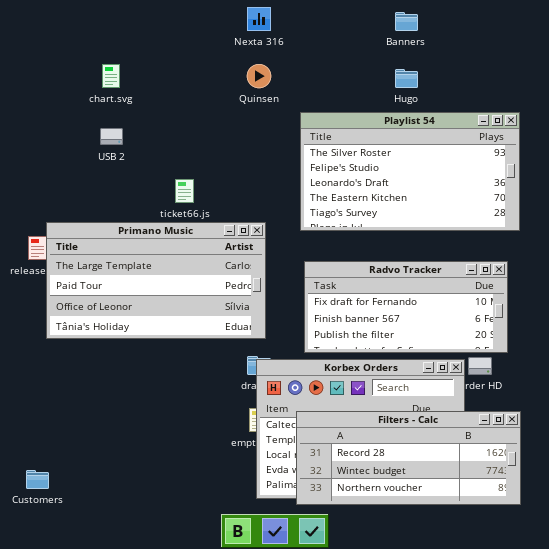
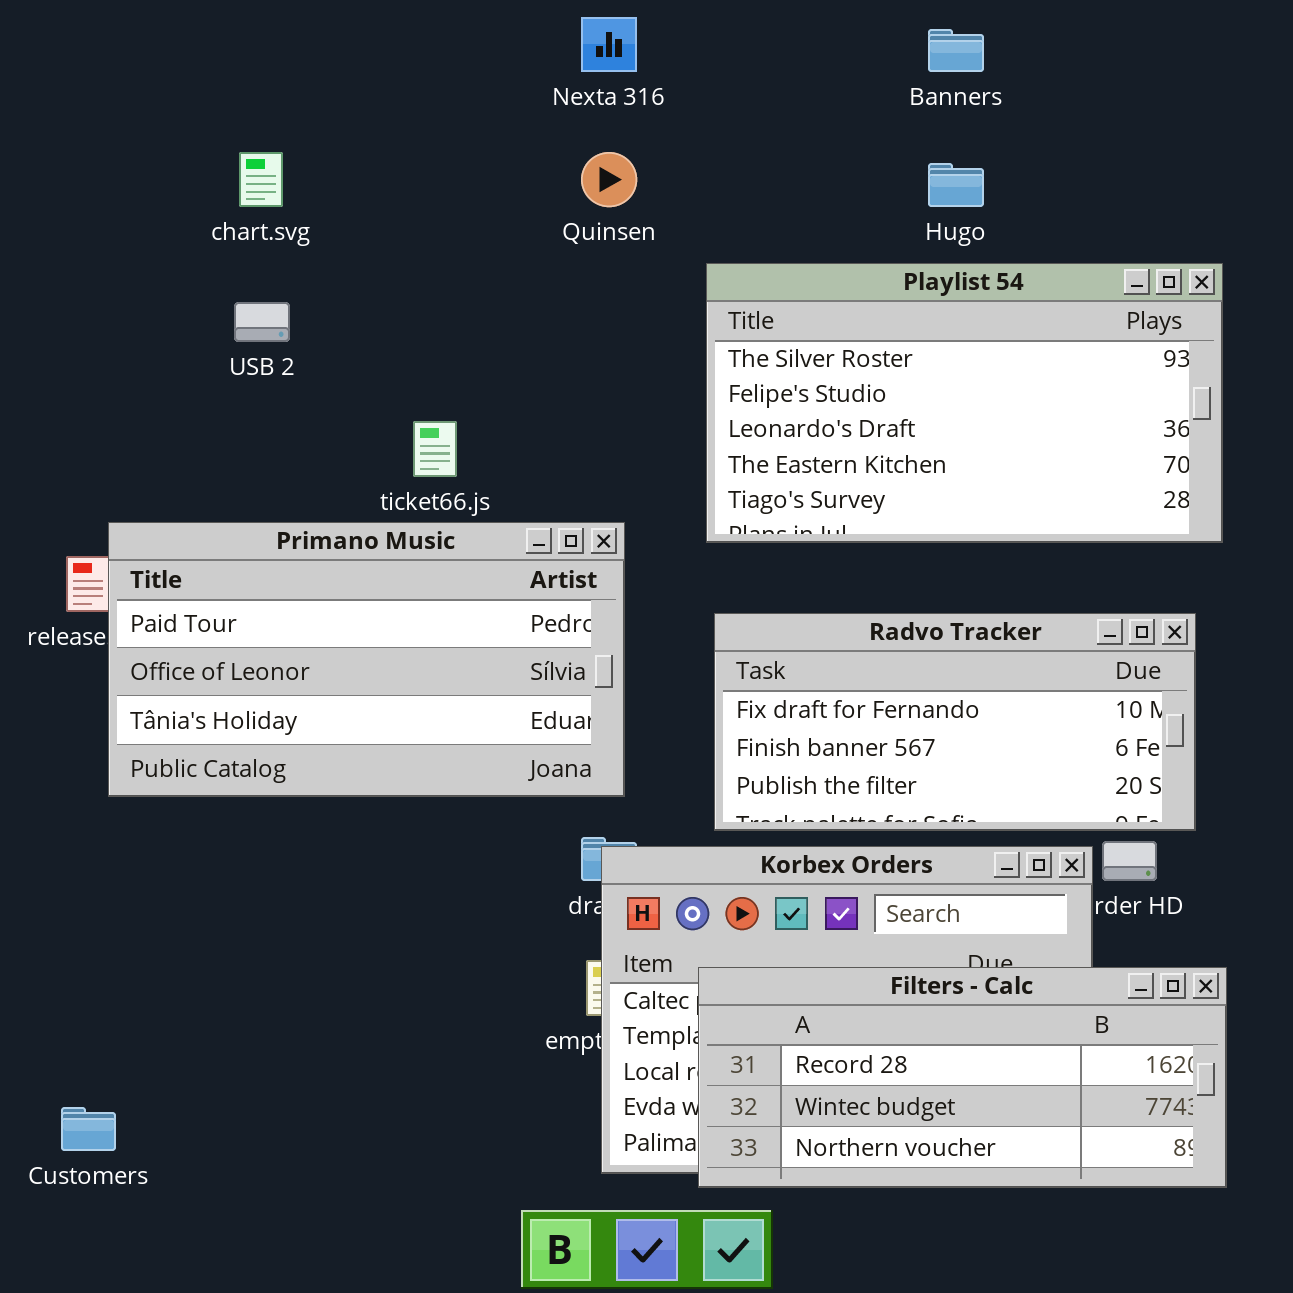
Primano Music: [46,222,266,339] -> [108,522,625,797], scrolled down 1 row

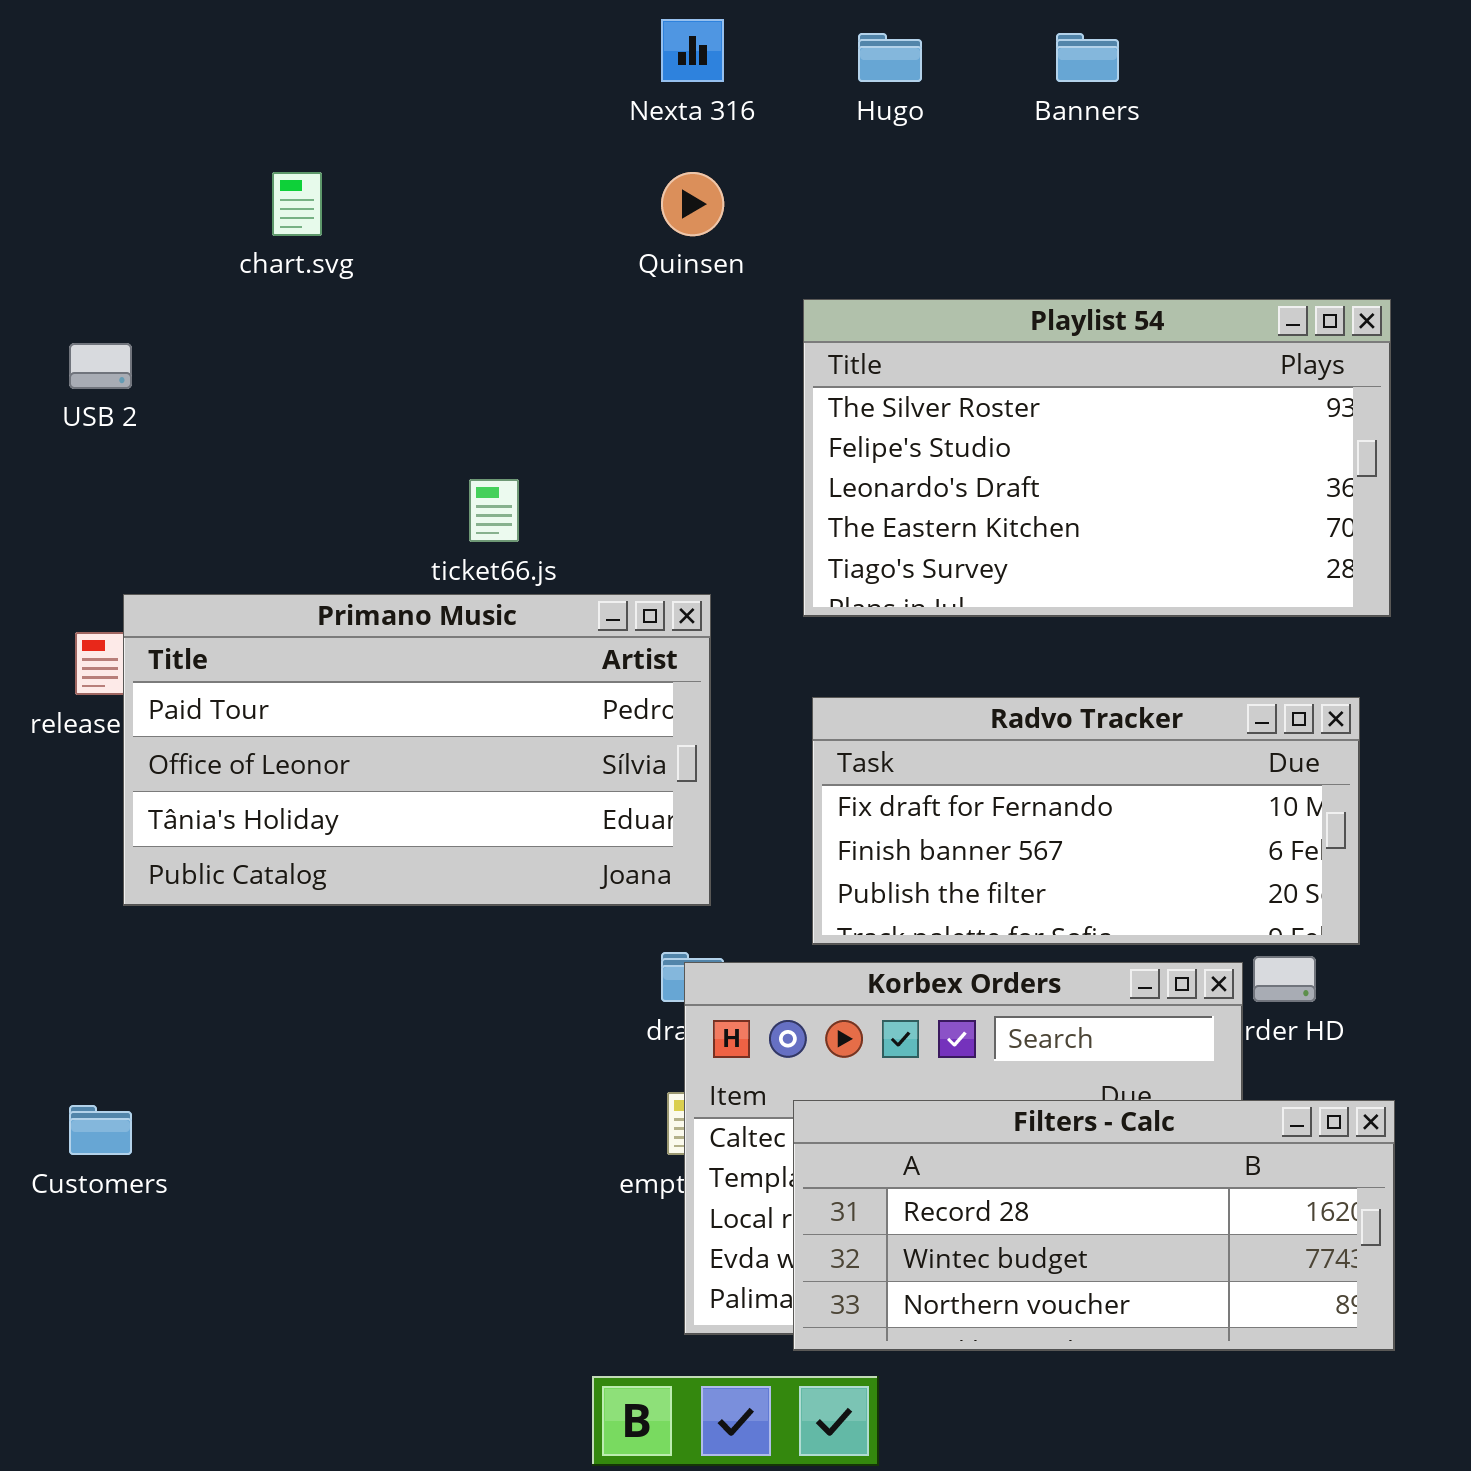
Hugo: [928,163,984,207] -> [858,33,922,82], moved
USB 2: [234,302,290,342] -> [69,343,132,389], moved
Customers: [61,1107,116,1151] -> [69,1105,132,1155], moved

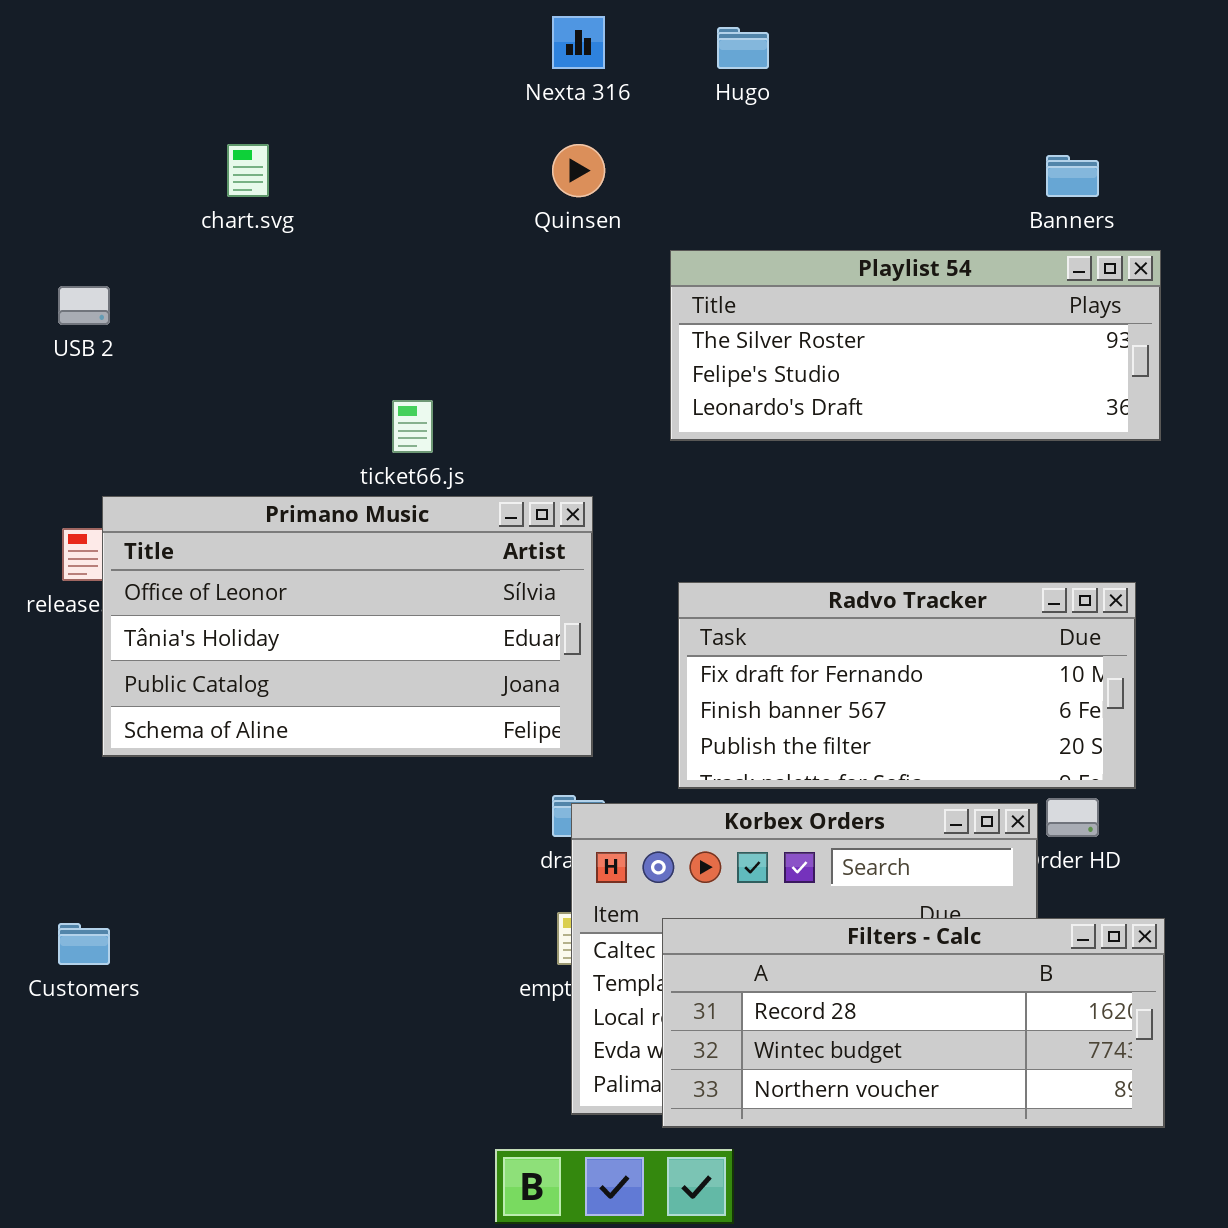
Banners: [1056,33,1119,82] -> [1046,155,1099,197], moved
Playlist 54: [803,299,1391,617] -> [670,250,1161,441], resized
Primano Music: [123,594,711,906] -> [102,496,593,757], scrolled down 1 row

